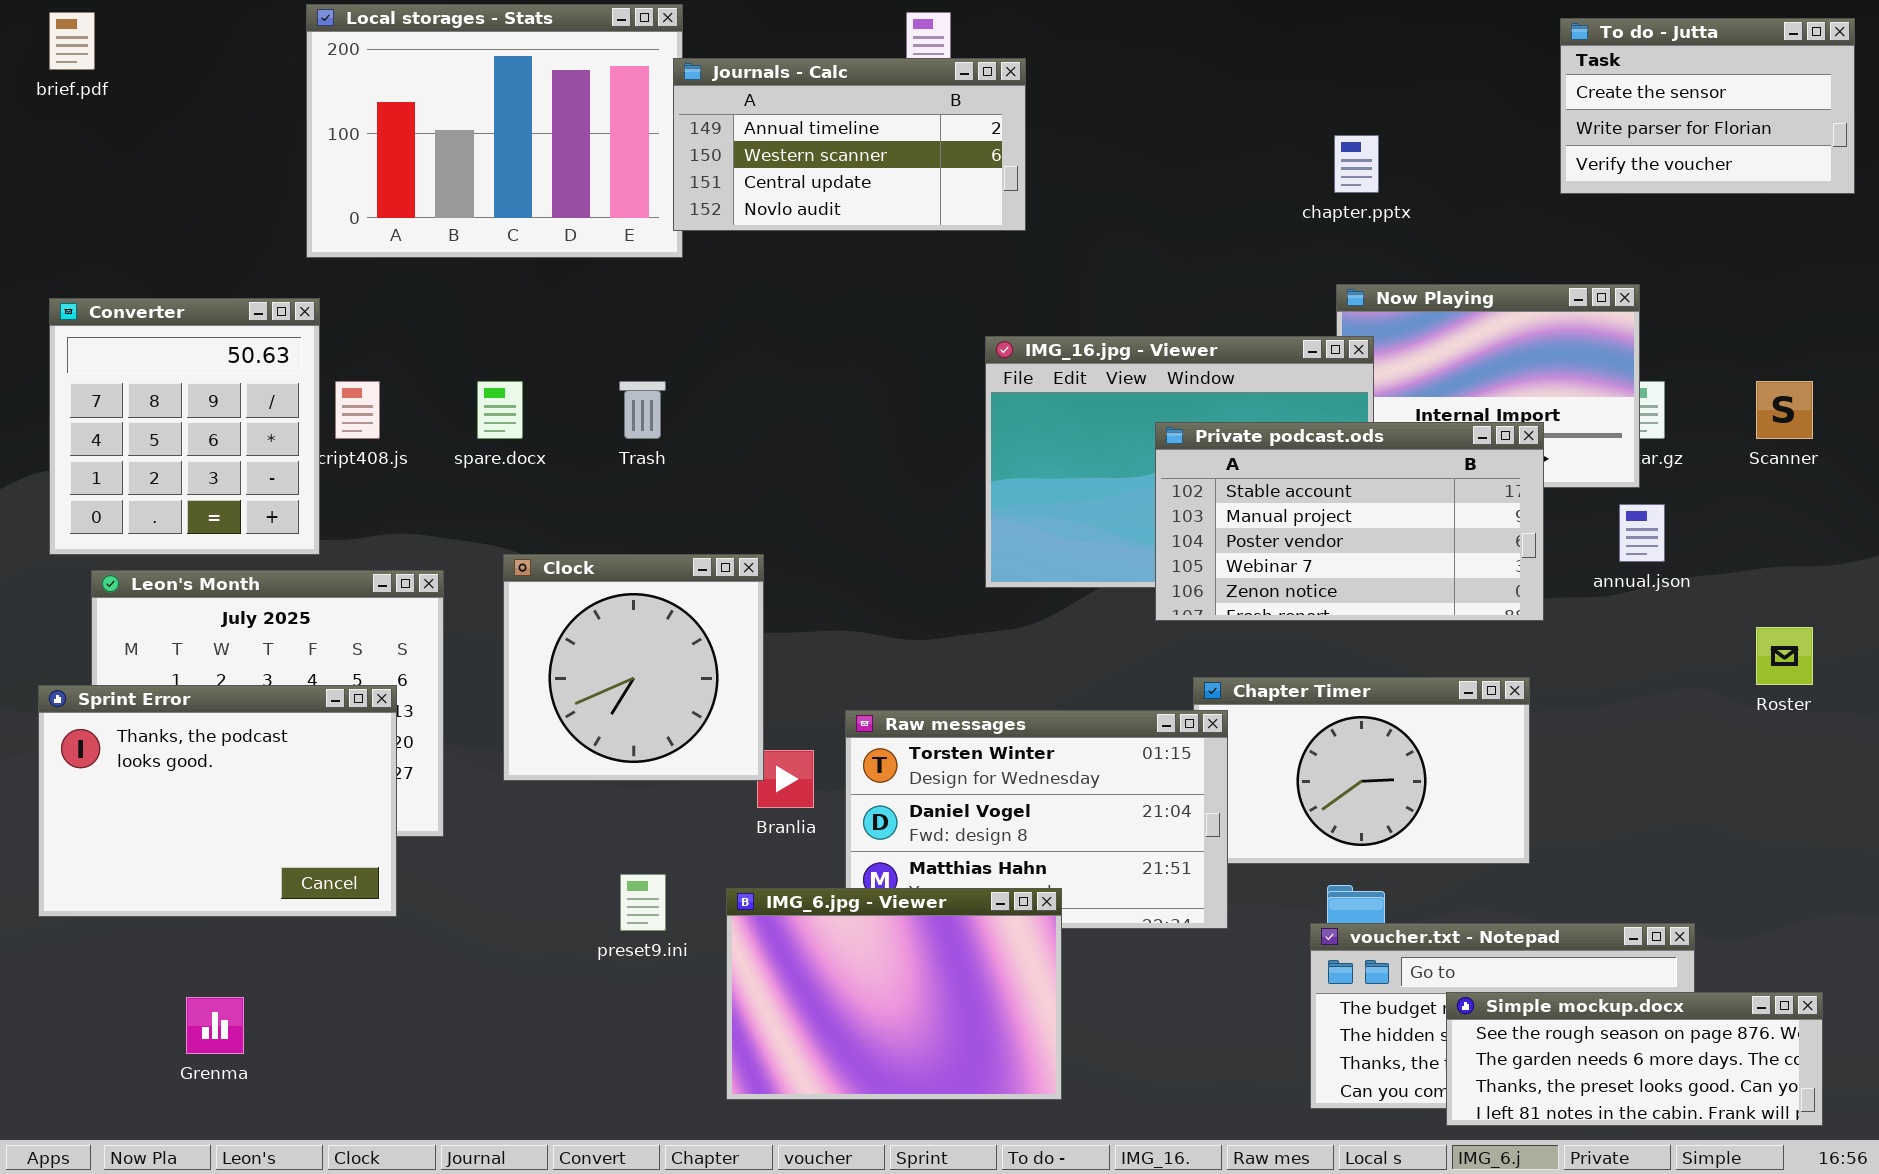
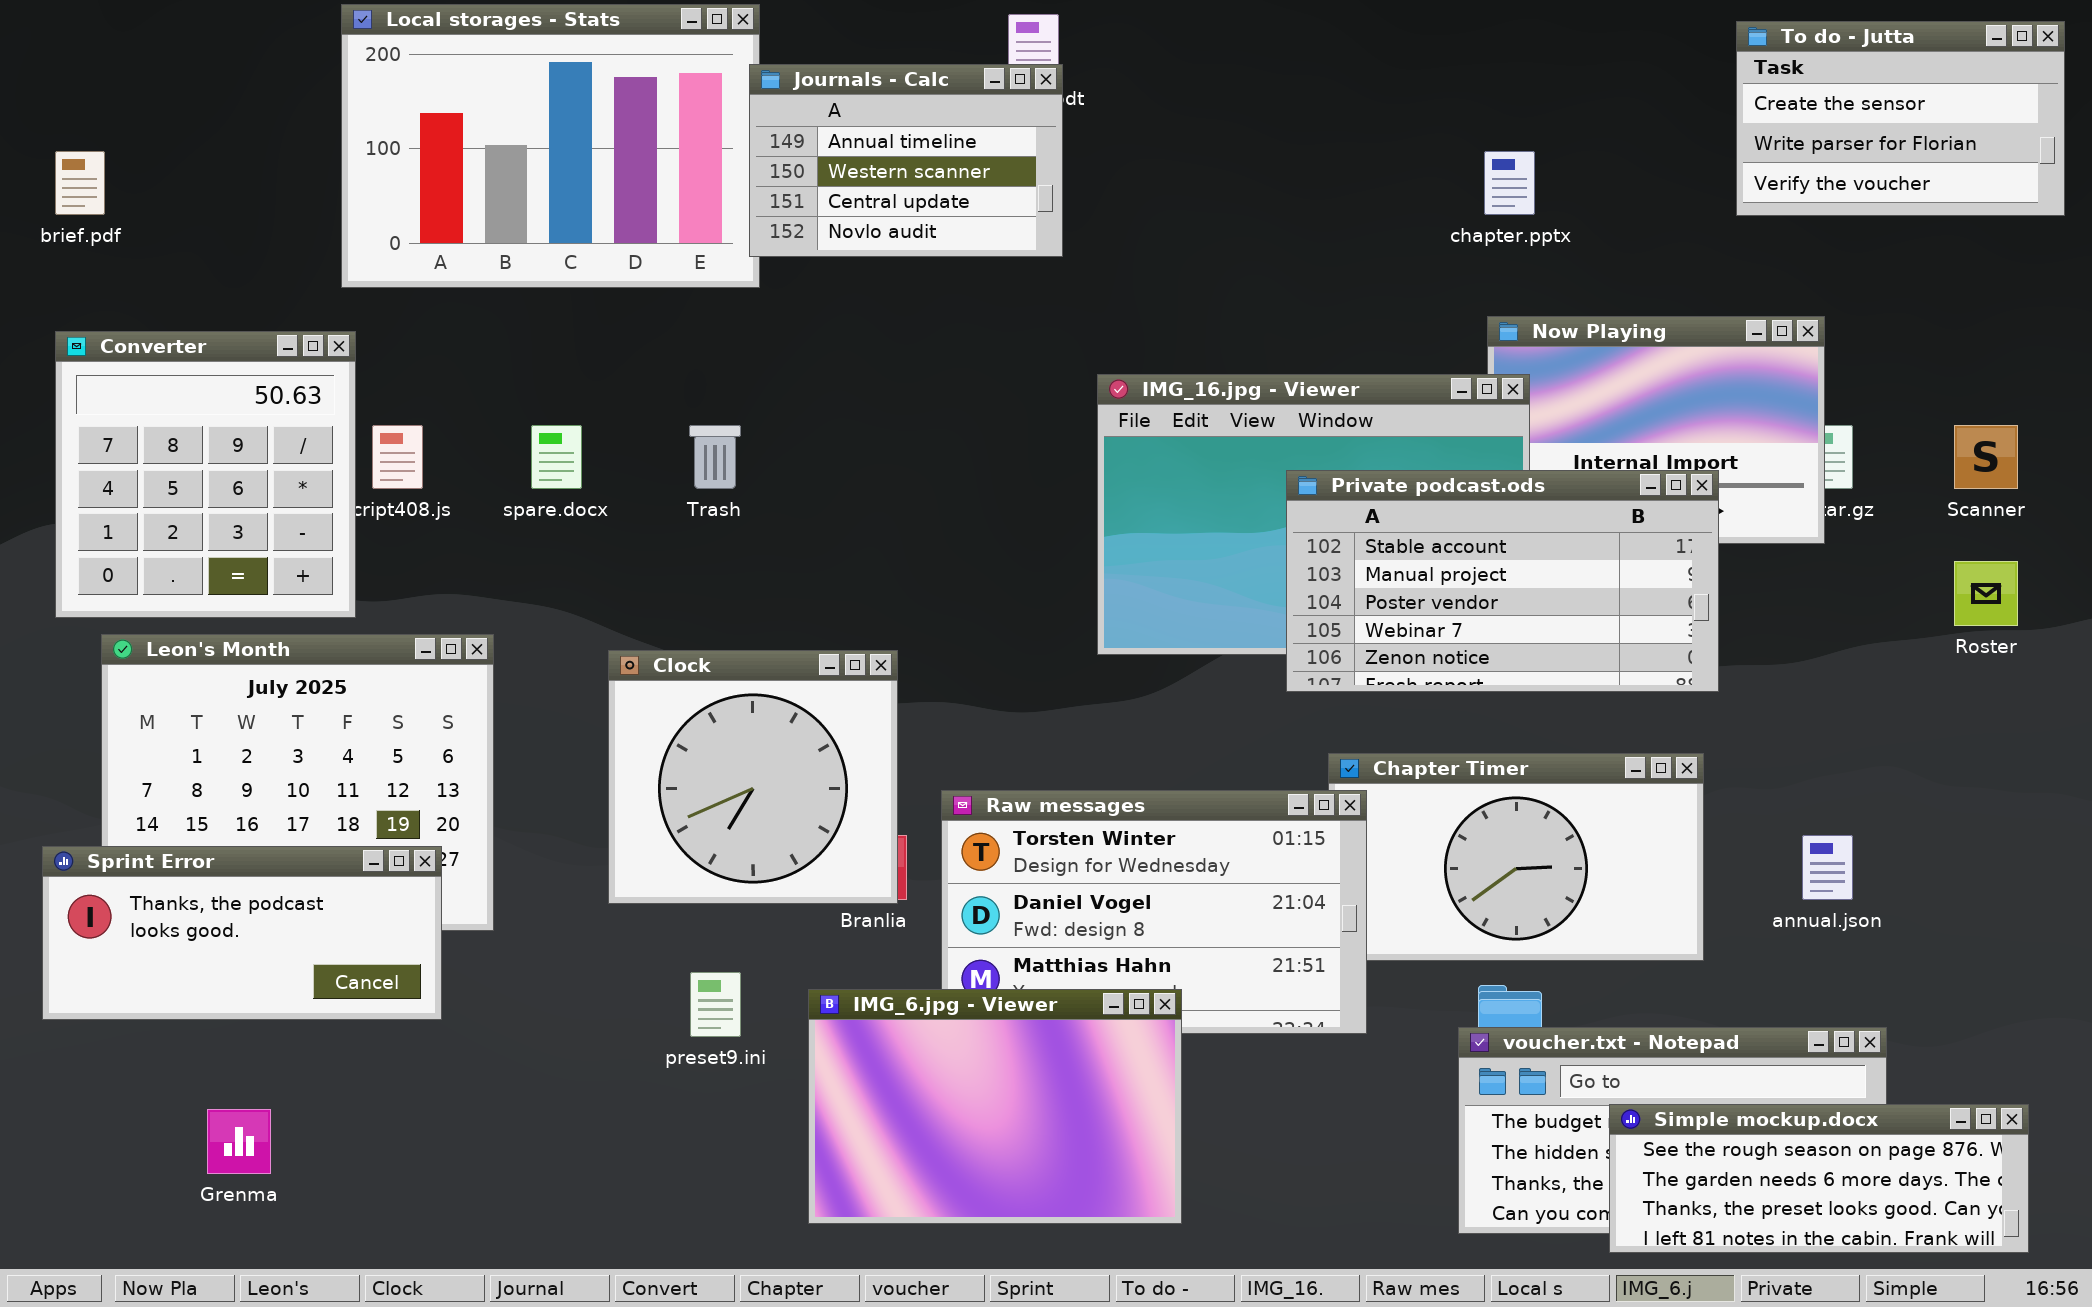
brief.pdf: [49,12,95,70] -> [55,151,105,215], moved
Journals - Calc: [673,58,1026,231] -> [749,64,1063,257], resized
annual.json: [1619,504,1665,562] -> [1802,835,1853,900], moved
Clock: [503,554,764,781] -> [608,650,898,904], moved
Roster: [1756,627,1813,685] -> [1954,561,2018,626], moved
Sprint Error: [38,685,397,917] -> [42,846,442,1020], resized

